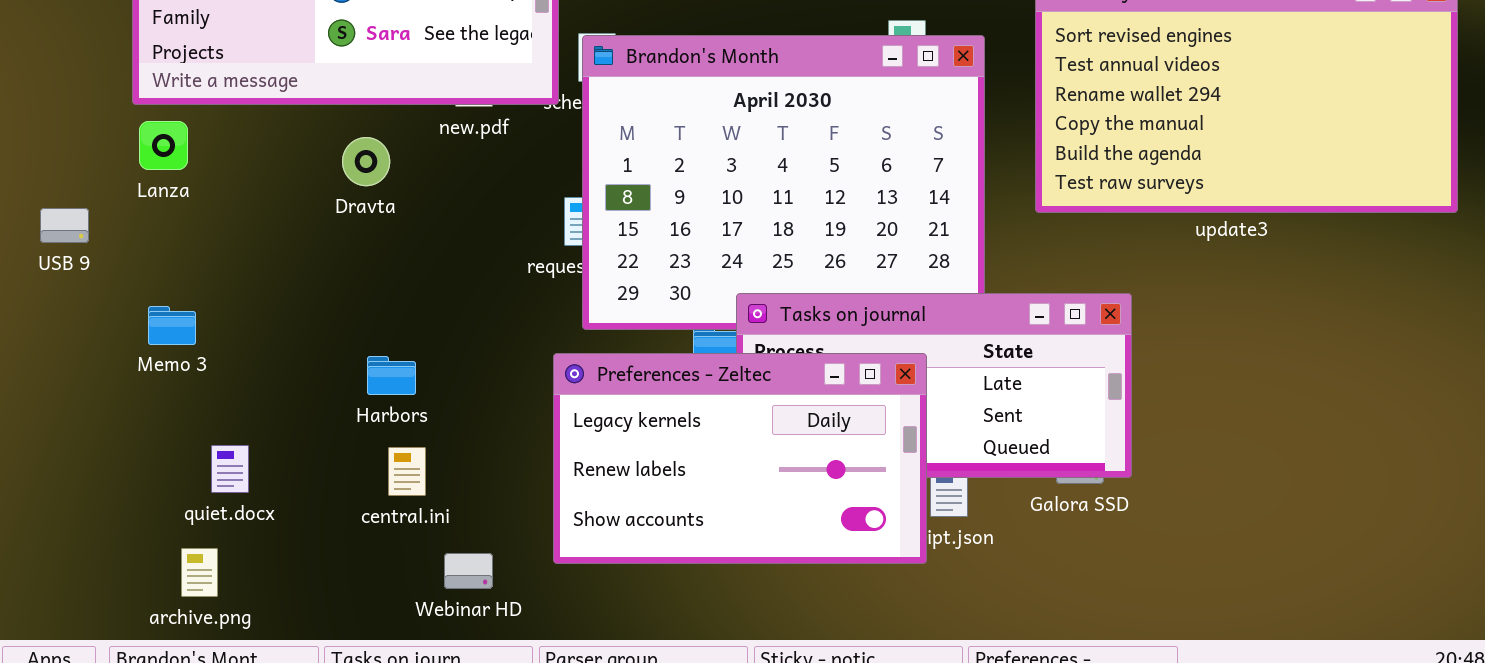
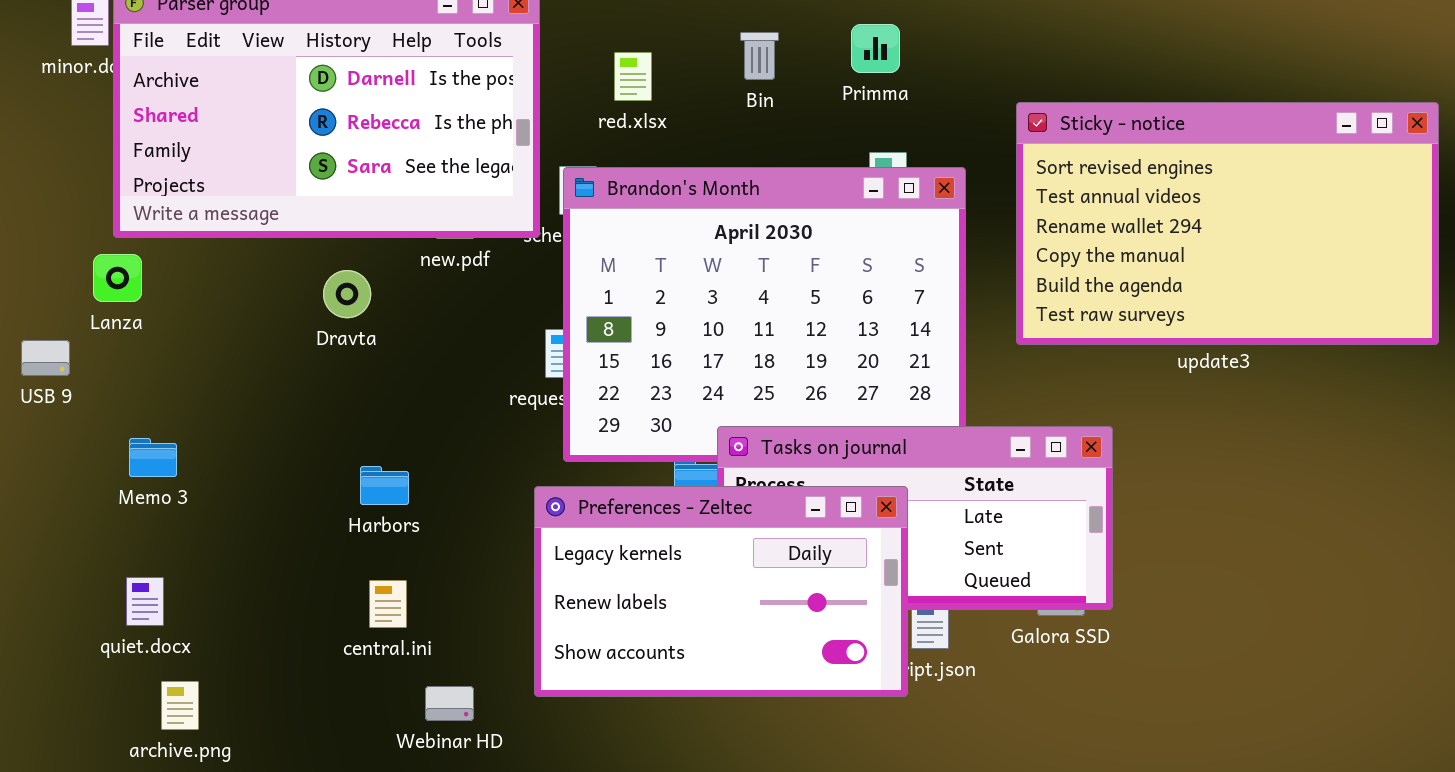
Lanza: [139,121,188,170] -> [93,254,142,302], moved
Harbors: [367,356,416,395] -> [360,466,409,505], moved
quiet.docx: [211,445,249,493] -> [126,577,164,626], moved

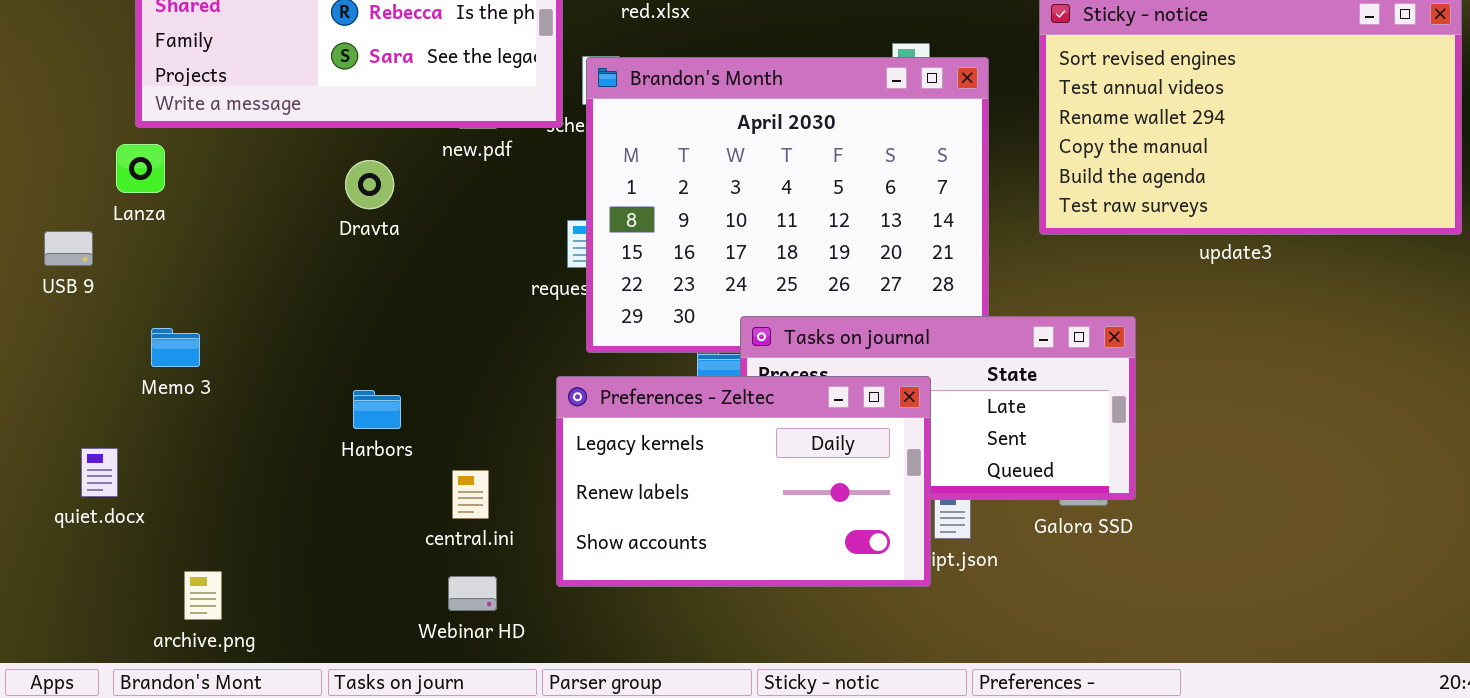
Harbors: [360,466,409,505] -> [353,390,401,429], moved
quiet.docx: [126,577,164,626] -> [81,448,118,497], moved
central.ini: [369,580,407,628] -> [452,470,489,519], moved

